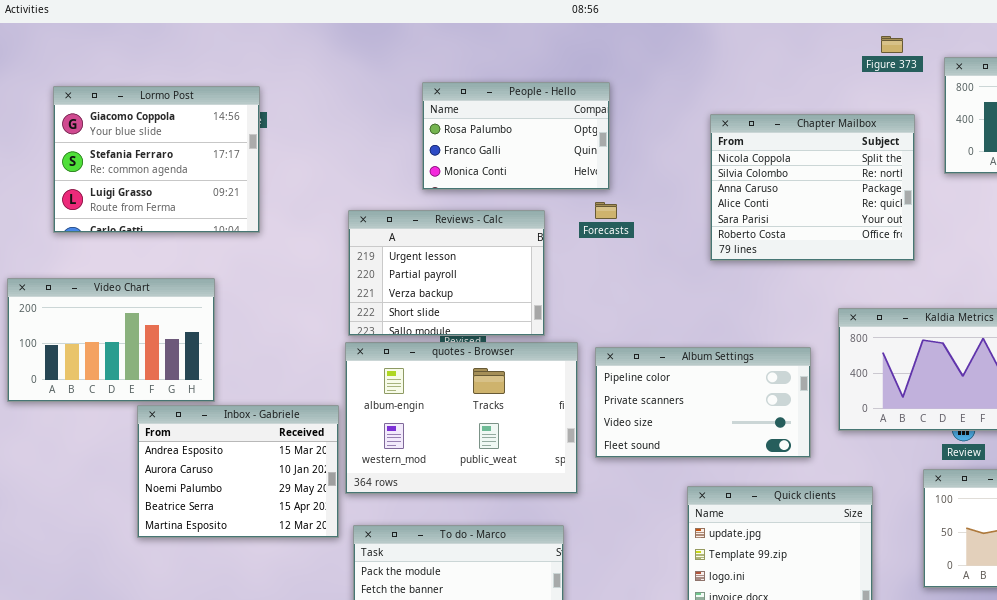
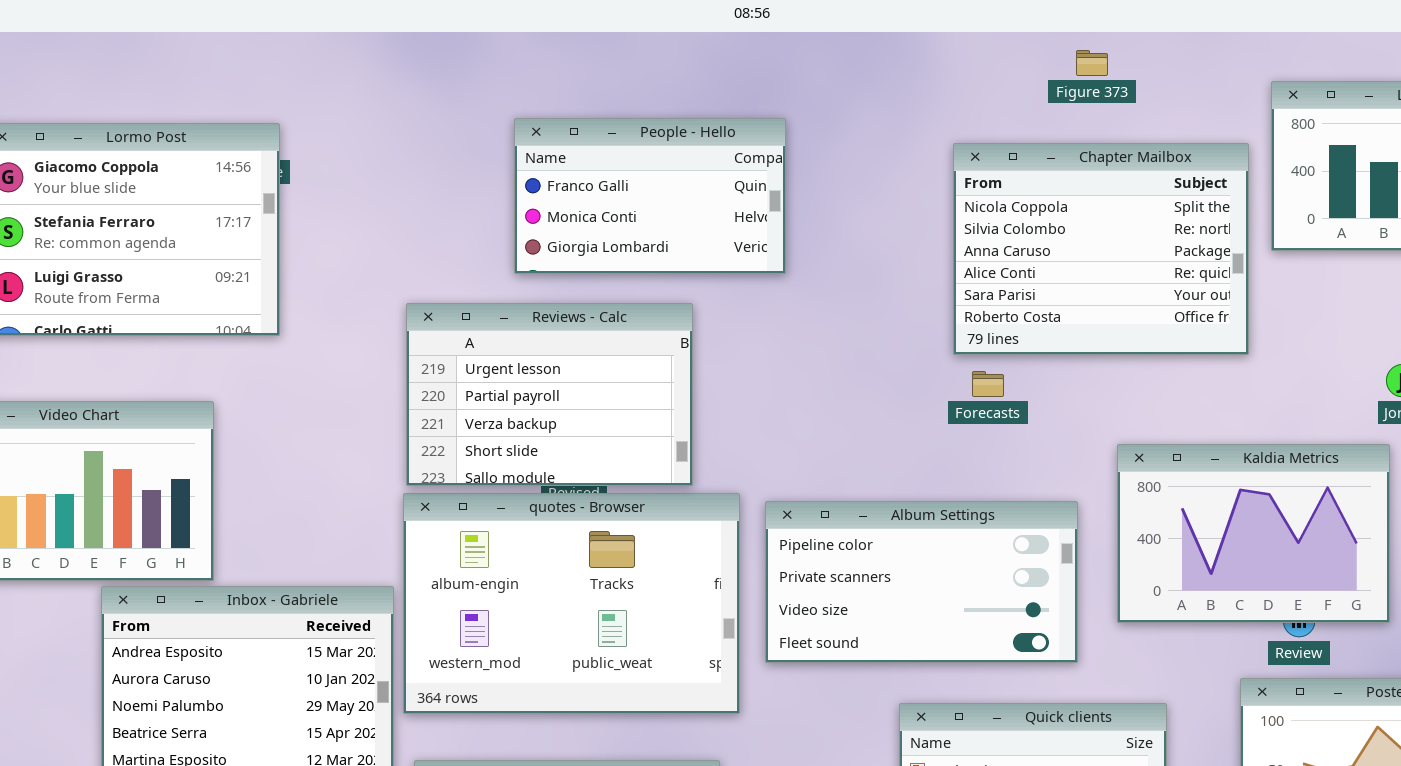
Figure 373: [881,36,903,53] -> [1076,50,1108,76], moved
People - Hello: [422,82,610,190] -> [514,118,786,274], scrolled down 1 row
Chapter Mailbox: [710,114,915,261] -> [953,143,1249,355], moved
Forecasts: [595,202,617,219] -> [972,371,1004,397], moved

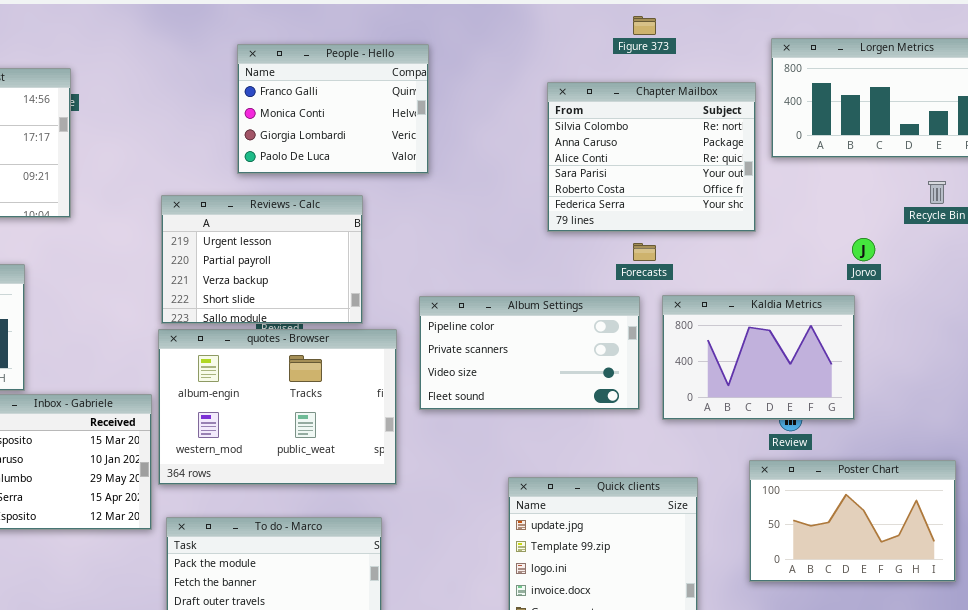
People - Hello: [514,118,786,274] -> [237,44,429,174], resized
Chapter Mailbox: [953,143,1249,355] -> [547,82,756,232], scrolled down 1 row
Forecasts: [972,371,1004,397] -> [633,243,656,261], moved
Album Settings: [765,501,1078,663] -> [419,296,640,410], moved

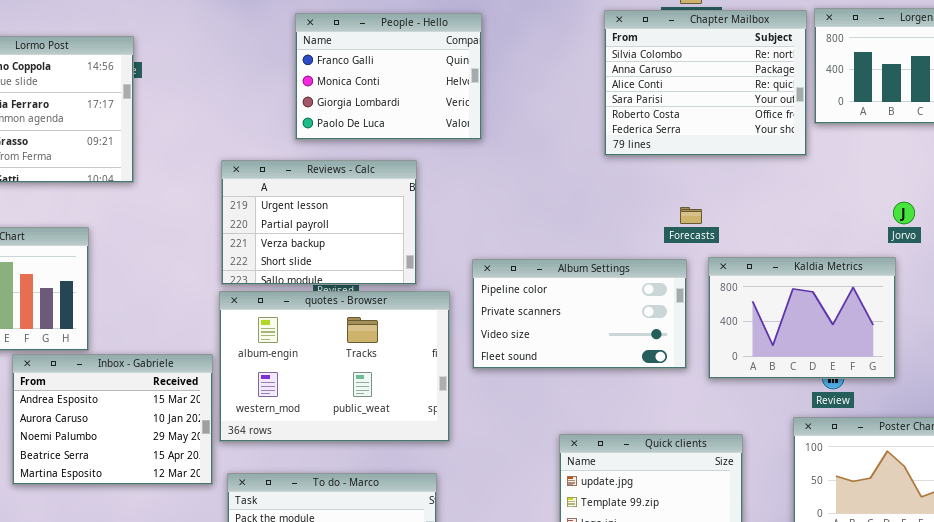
Chapter Mailbox: [547,82,756,232] -> [604,10,807,156], moved

